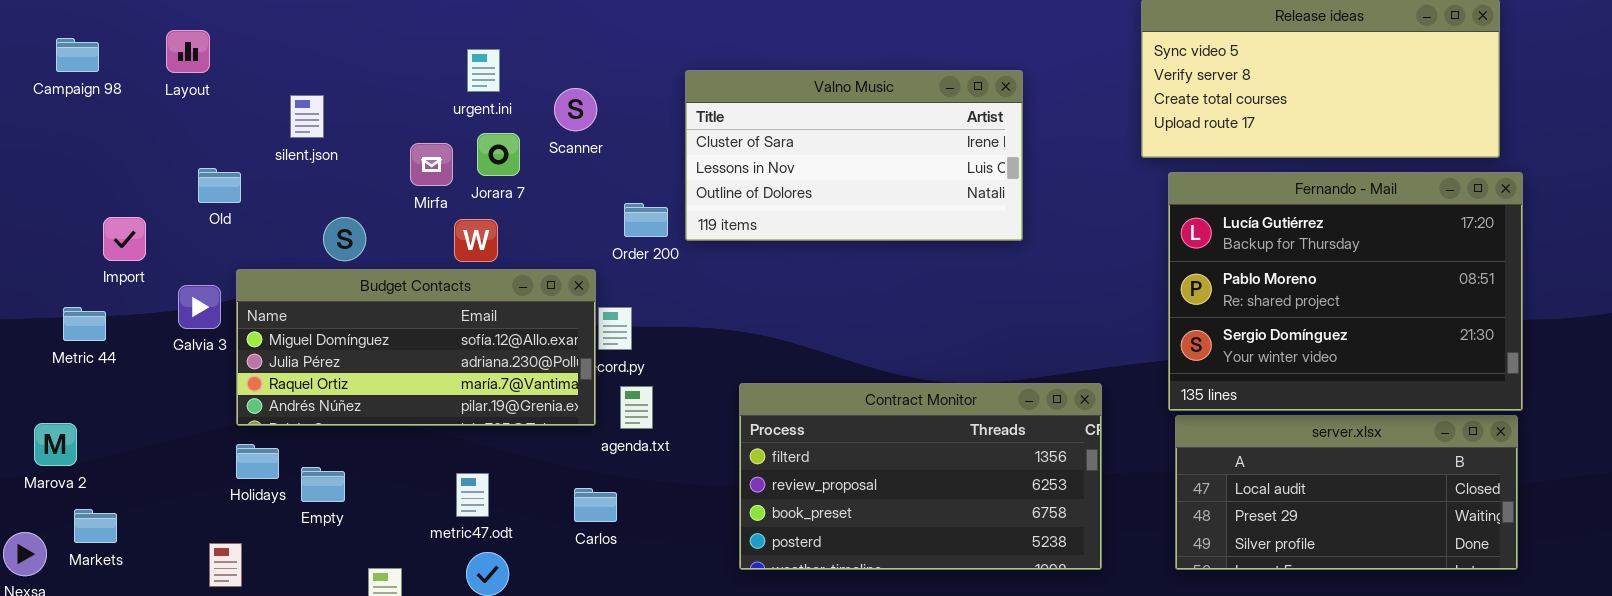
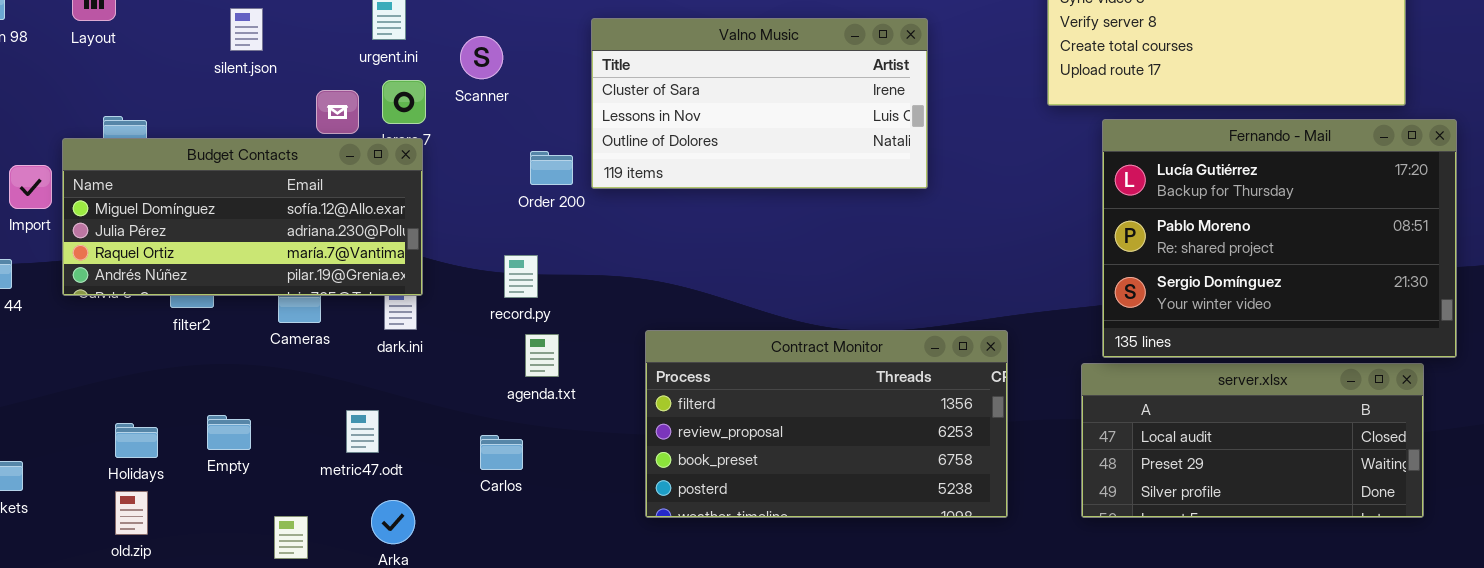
silent.json: [290,95,324,138] -> [230,8,263,51], moved
Fernando - Mail: [1168,172,1523,411] -> [1102,119,1457,358], moved
Budget Contacts: [236,269,596,426] -> [62,138,423,296], moved
Holidays: [236,444,279,479] -> [115,423,158,458], moved
metric47.odt: [456,473,489,517] -> [346,410,379,453], moved

